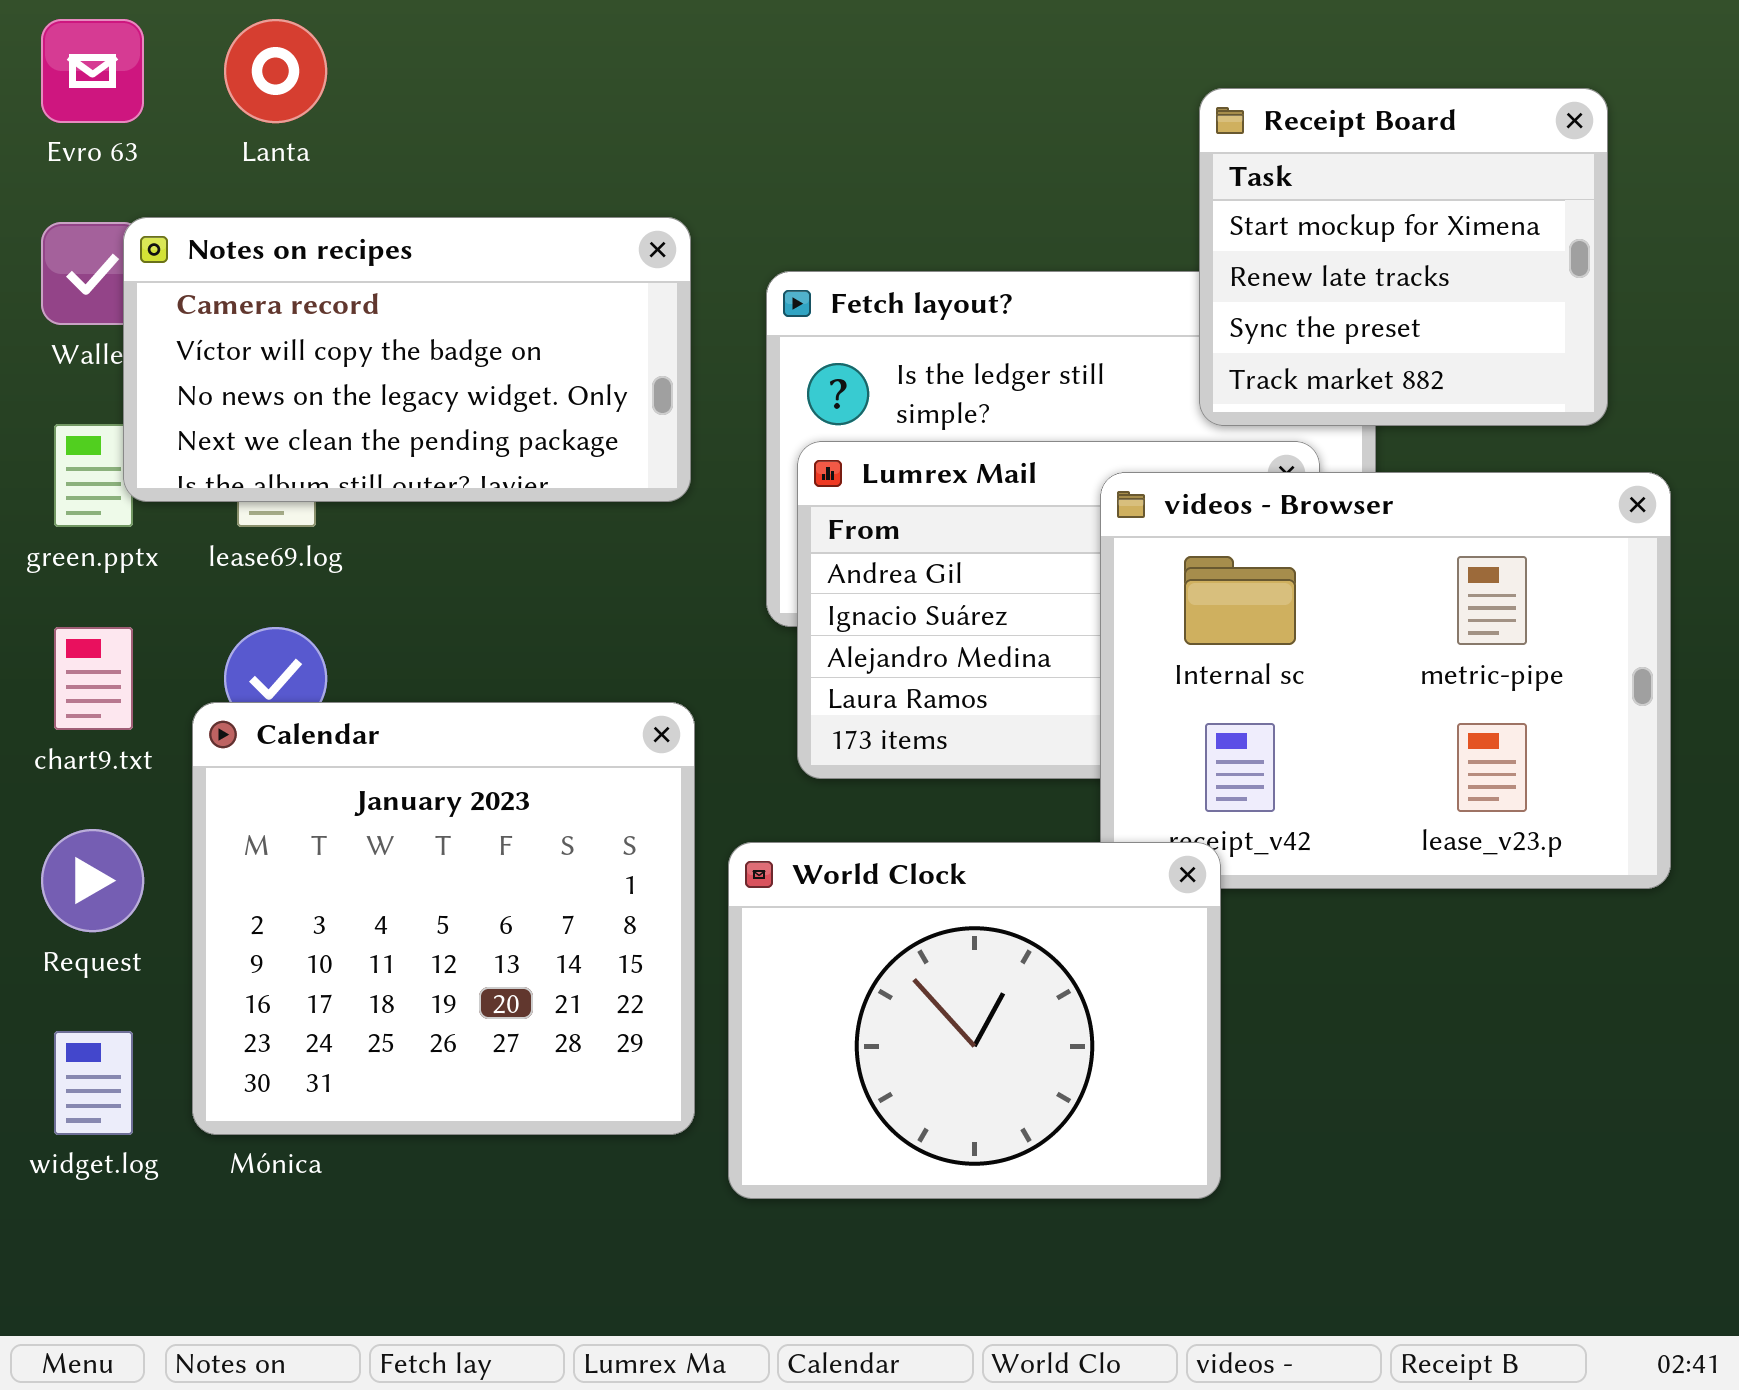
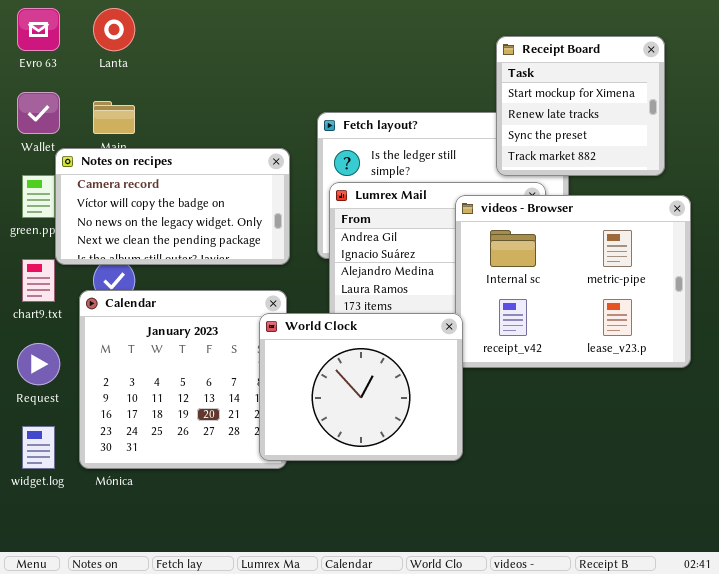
Notes on recipes: [123,217,691,502] -> [55,148,290,265], moved
World Clock: [728,842,1221,1199] -> [259,313,463,461], moved

